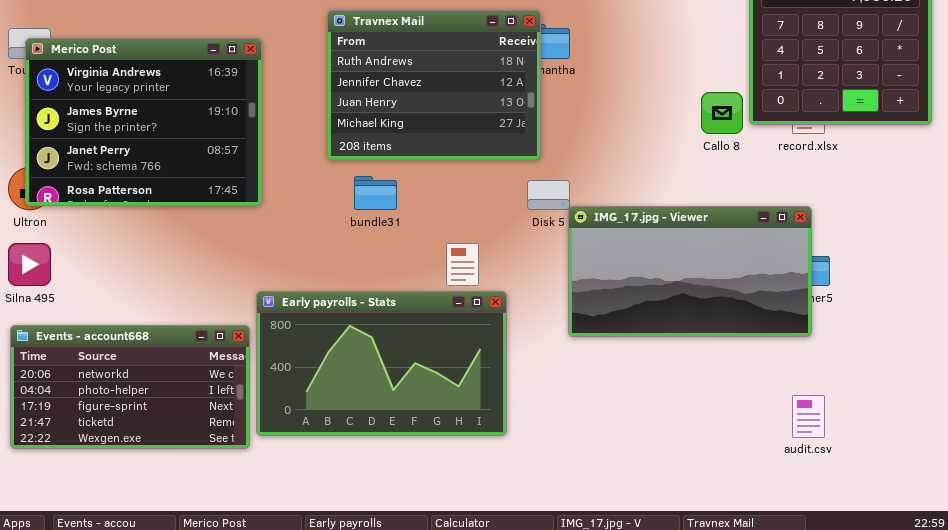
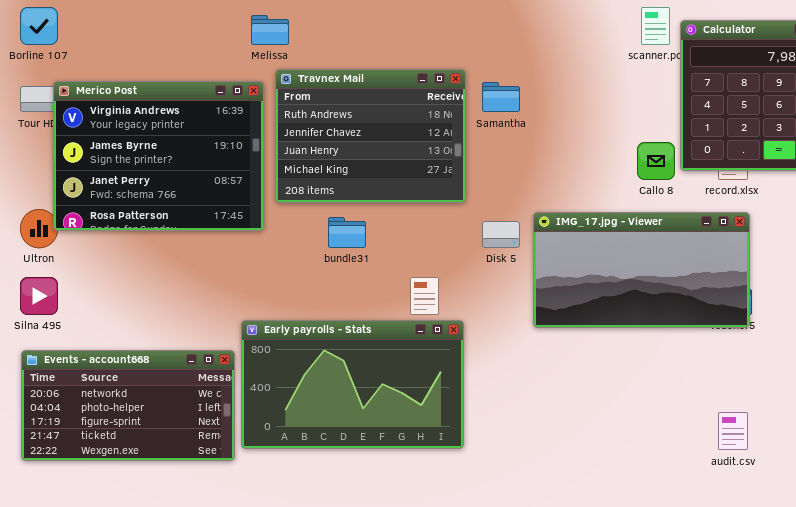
Travnex Mail: [327,10,541,160] -> [275,69,466,203], moved
Merico Post: [25,38,262,206] -> [53,81,264,231], moved
IMG_17.jpg - Viewer: [568,206,812,337] -> [533,212,750,328], moved

